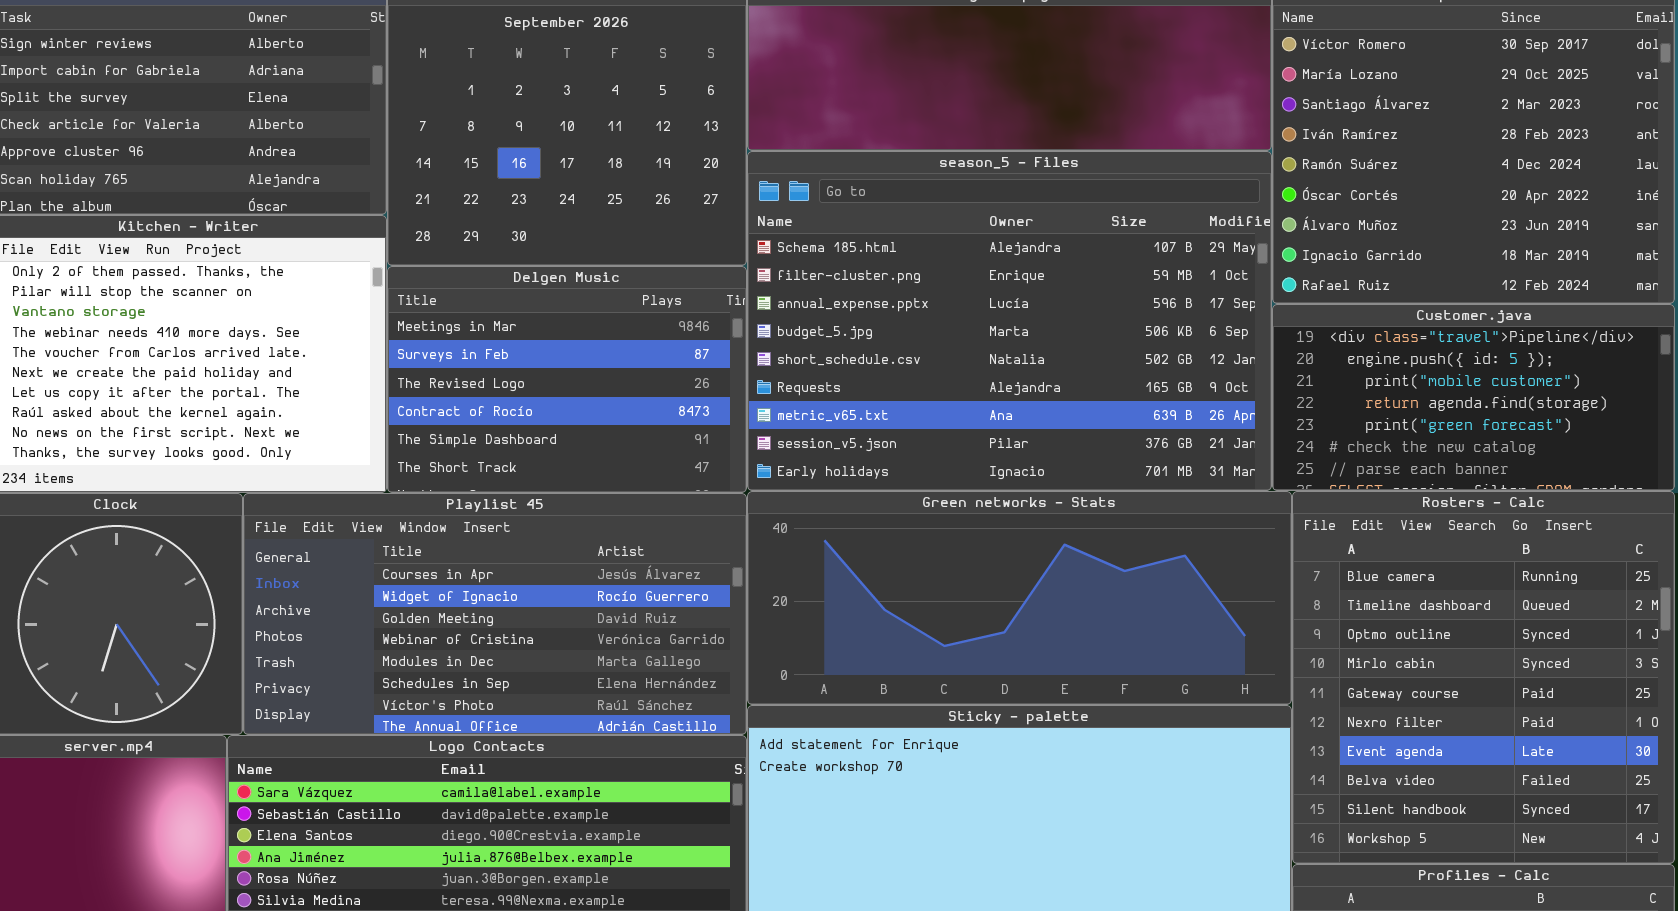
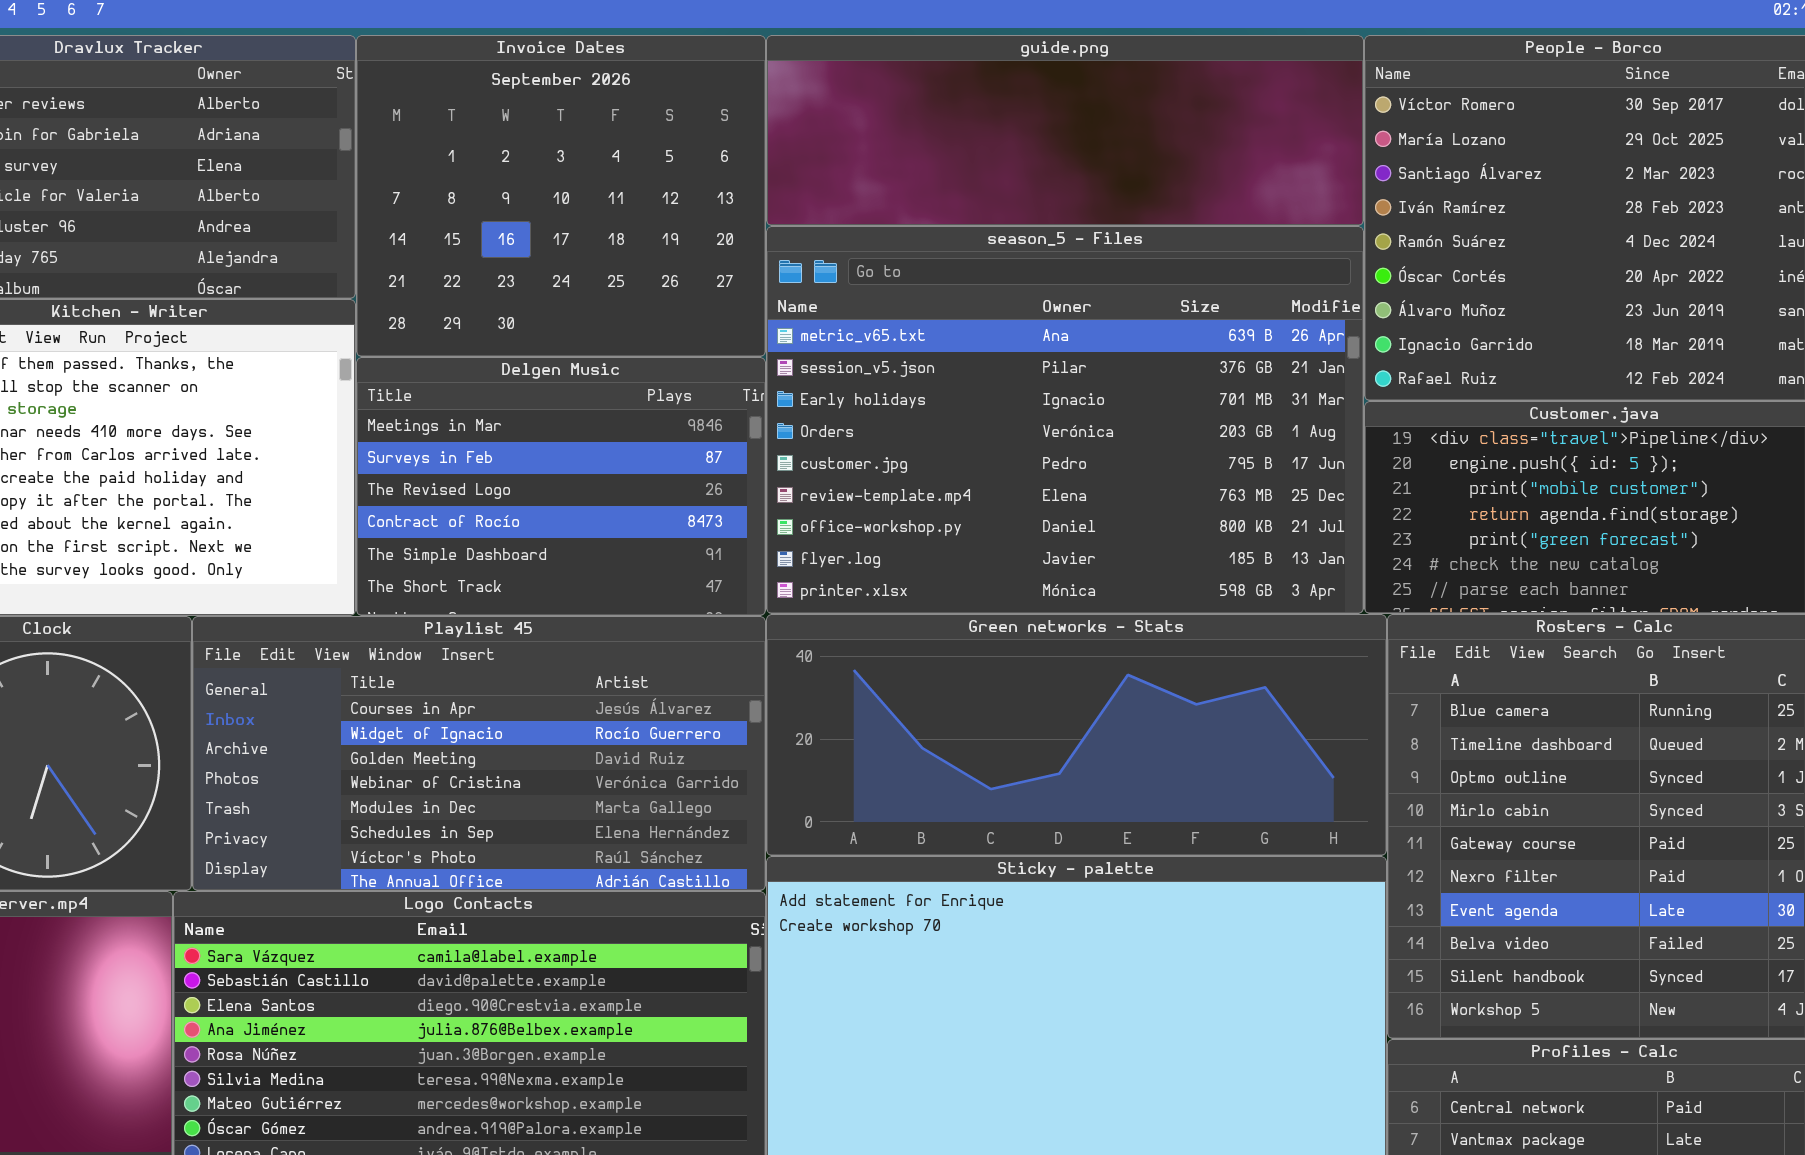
season_5 - Files: [747,151,1272,491] -> [766,226,1364,614], scrolled down 6 rows

